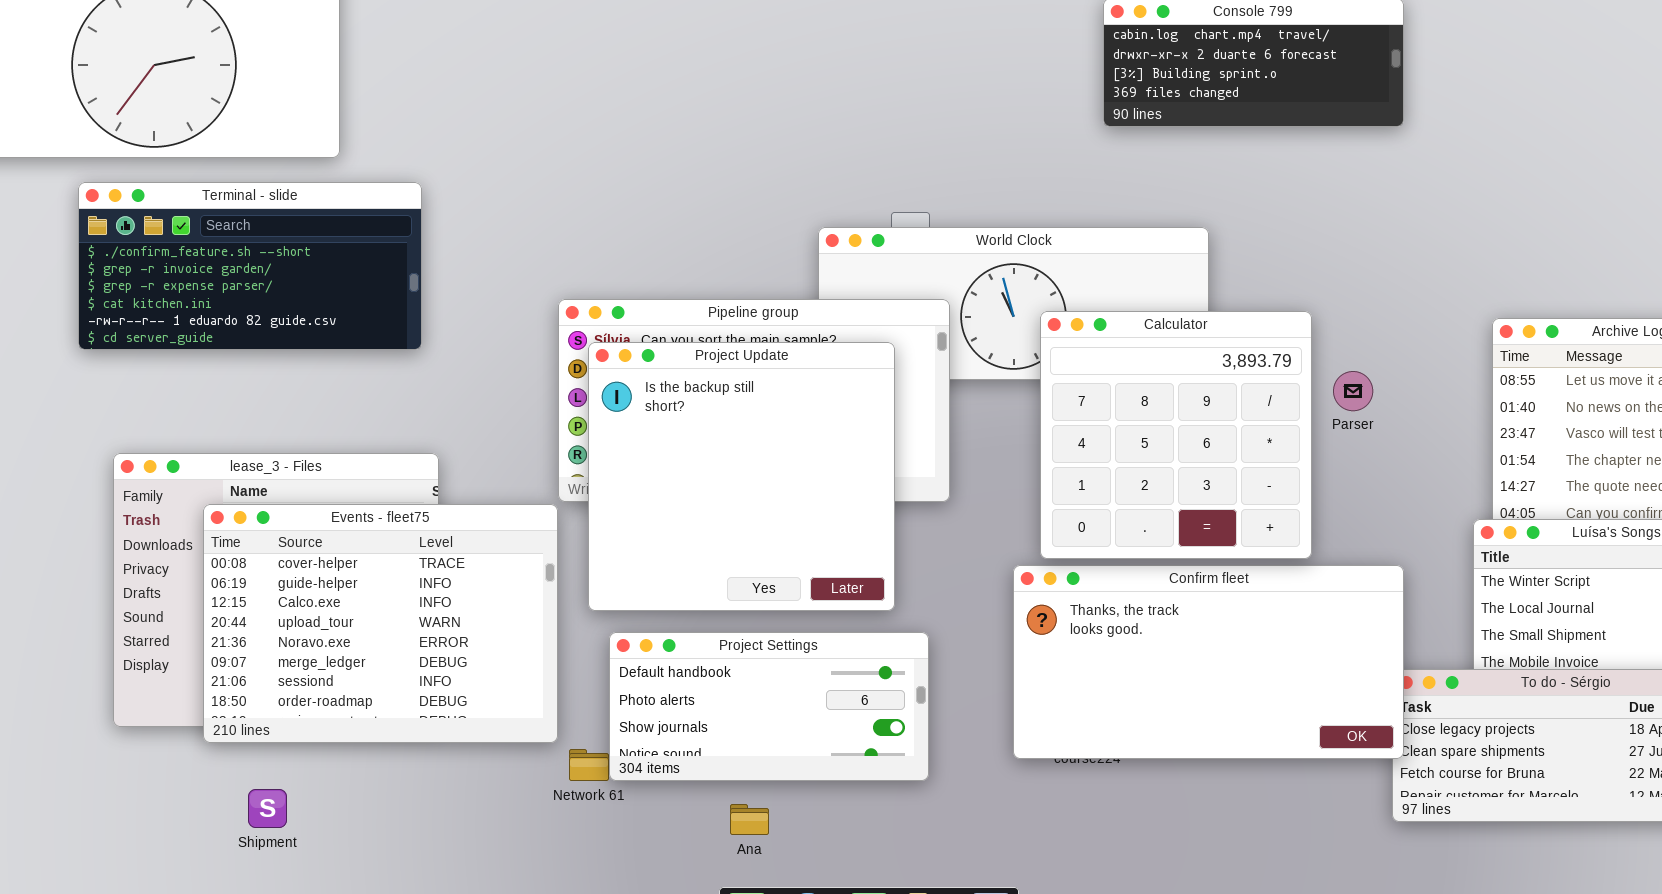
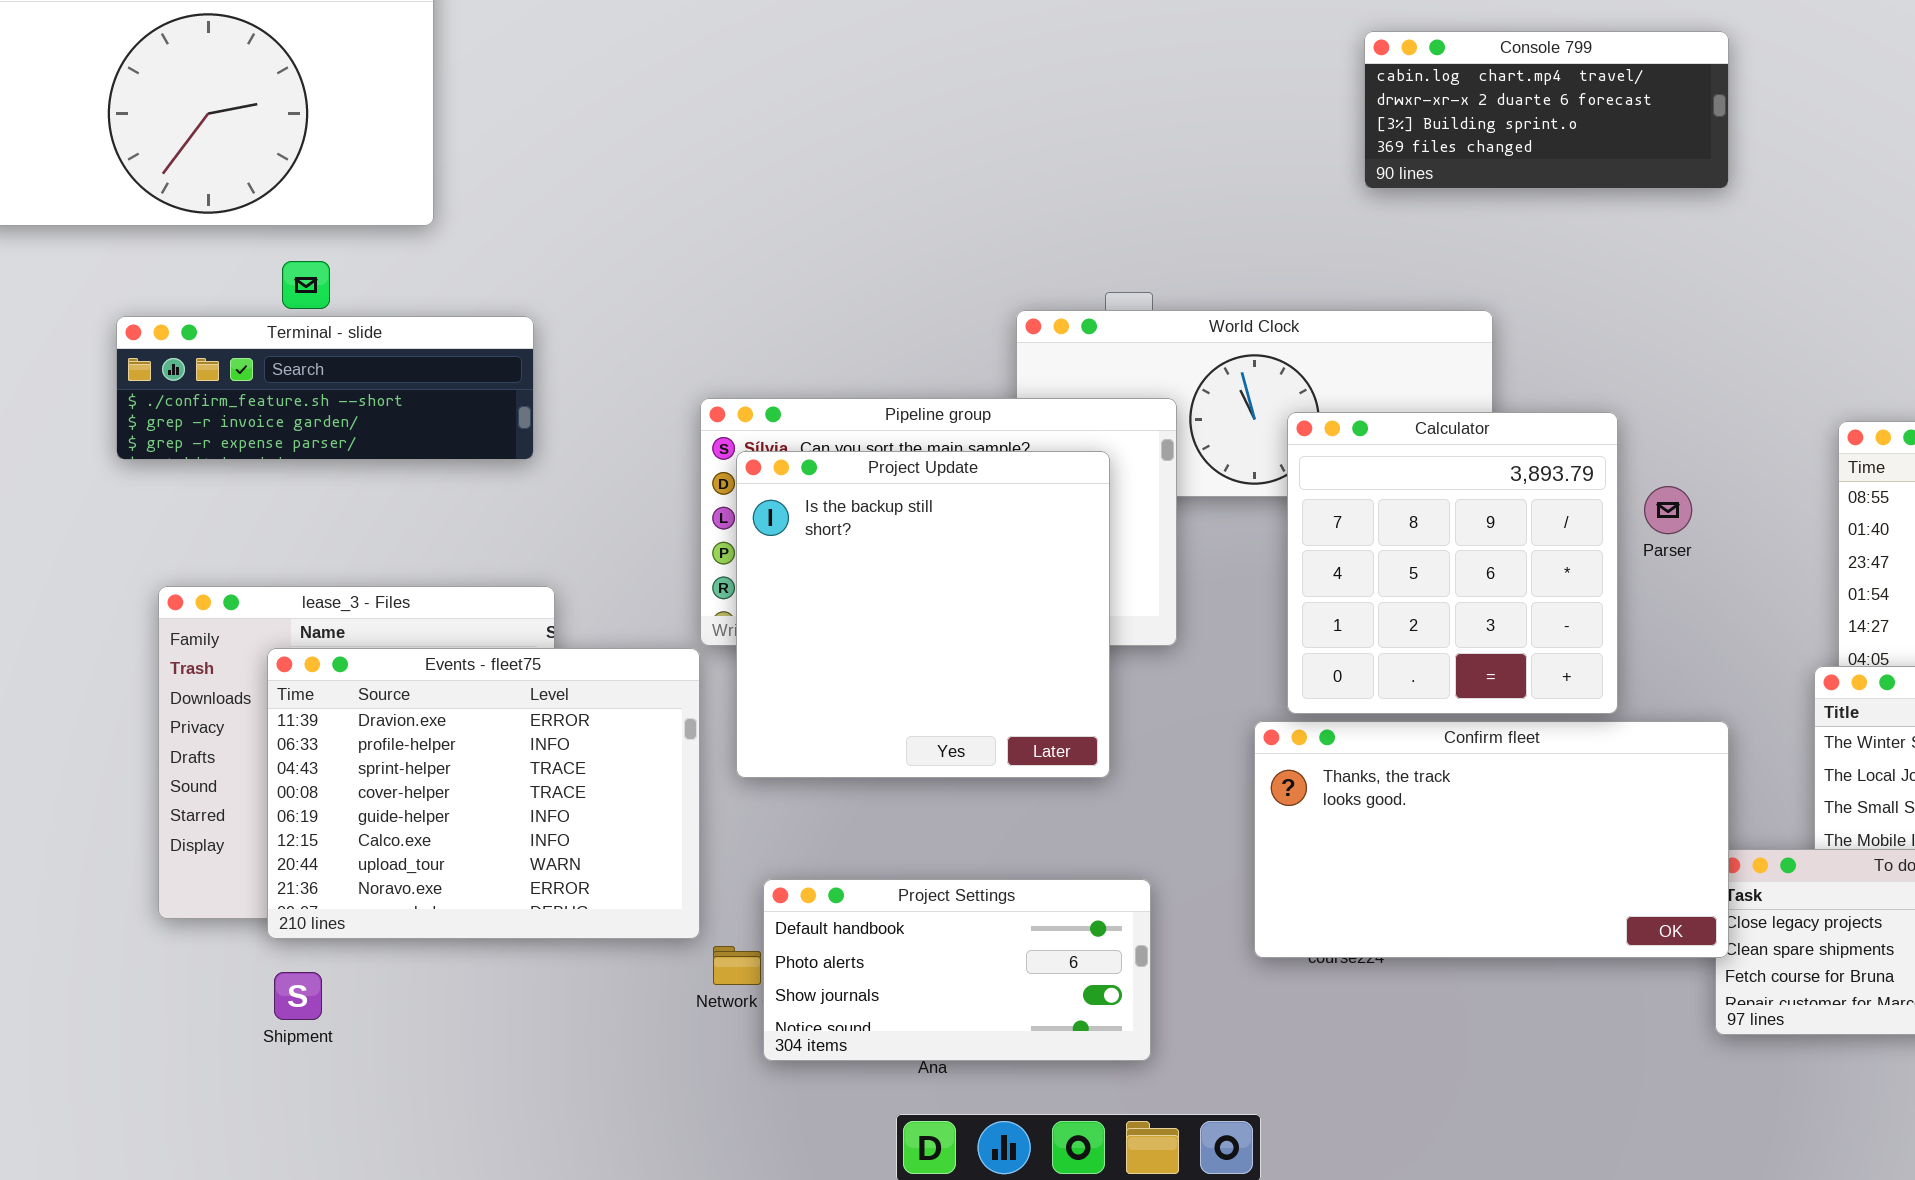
Terminal - slide: [78,182,422,350] -> [116,316,534,460], resized
Events - fleet75: [203,504,558,743] -> [267,648,700,939], scrolled up 3 rows
Project Settings: [609,632,929,781] -> [763,879,1151,1061], moved
Shipment: [248,789,287,828] -> [274,972,322,1020], moved

